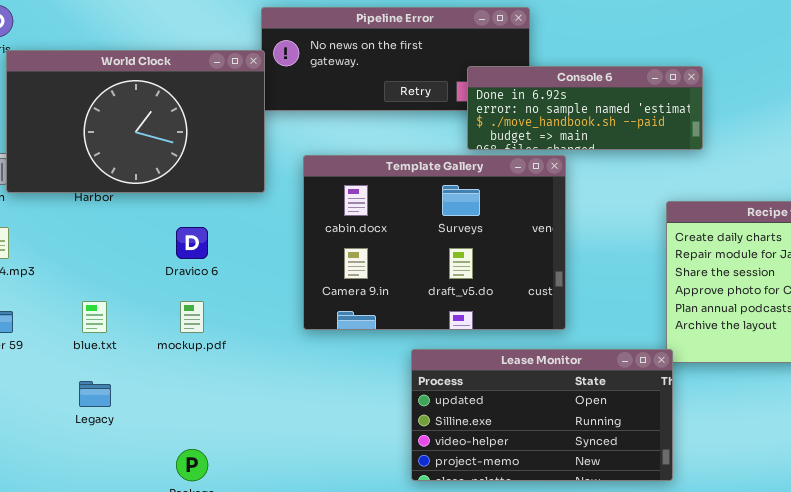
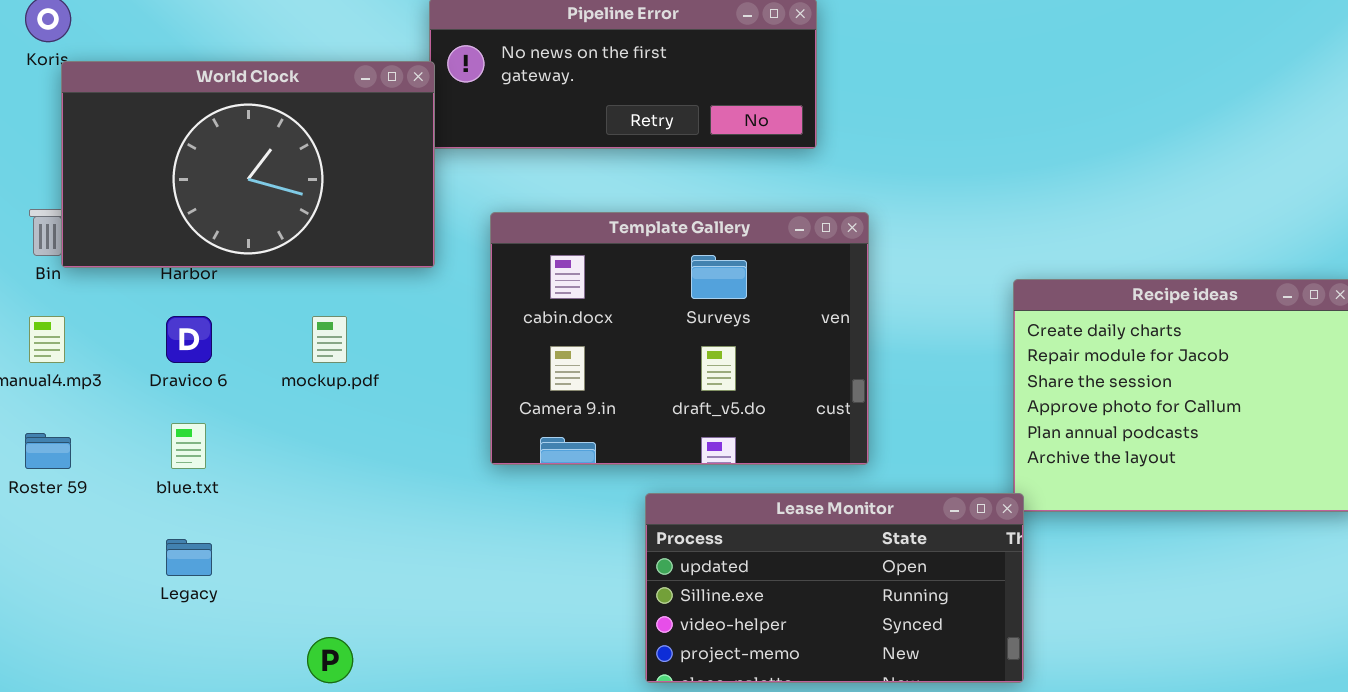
Console 6: [467,66,703,150] -> none, closed
Dravico 6: [176,227,208,259] -> [166,316,212,363], moved
mockup.pdf: [180,301,204,333] -> [312,316,347,363], moved

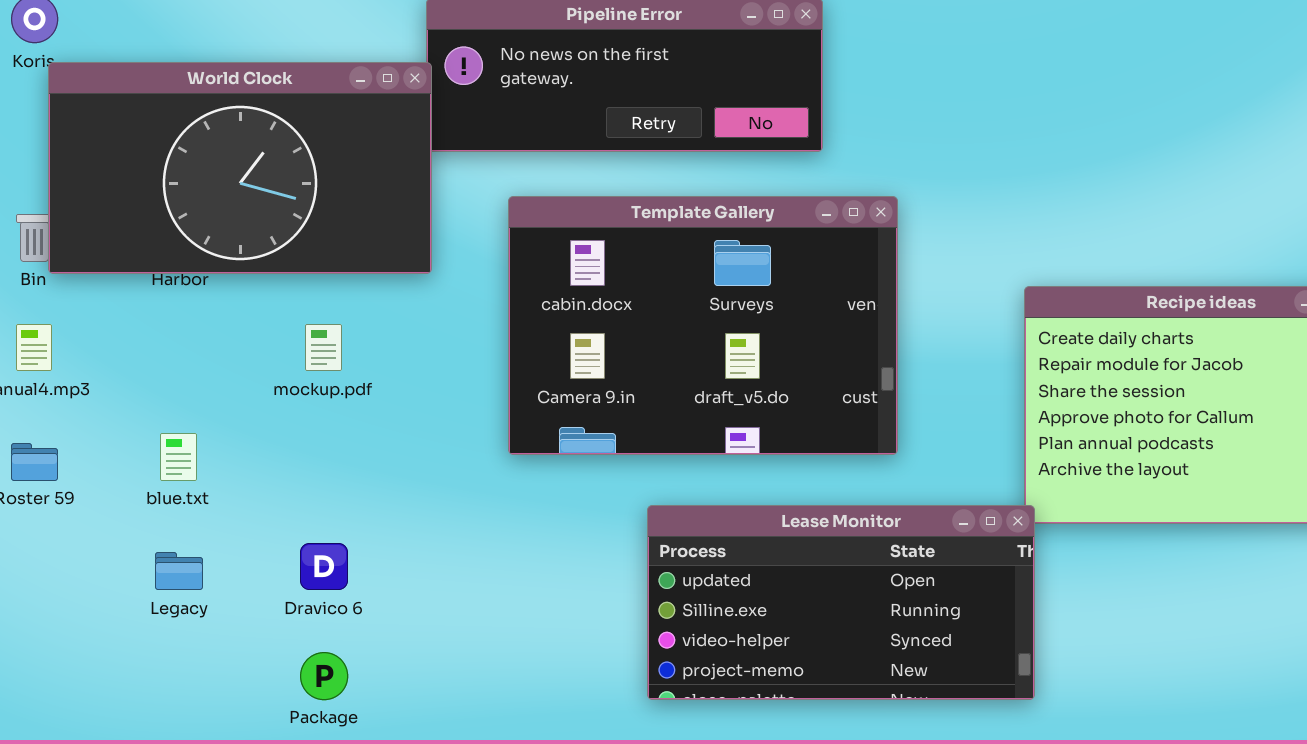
Template Gallery: [490,212,869,465] -> [508,196,898,455], moved
Dravico 6: [166,316,212,363] -> [300,543,348,590], moved

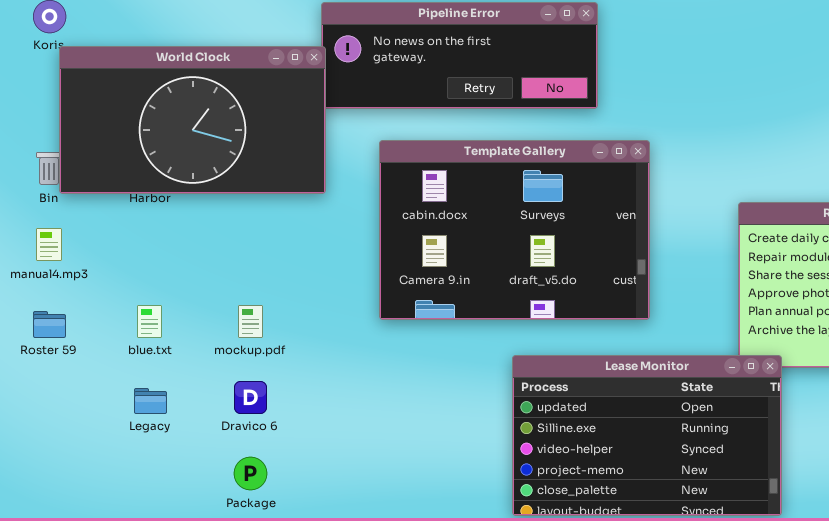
mockup.pdf: [305,324,342,371] -> [238,305,263,338], moved
Lease Monitor: [647,505,1035,700] -> [512,355,782,516], moved, resized

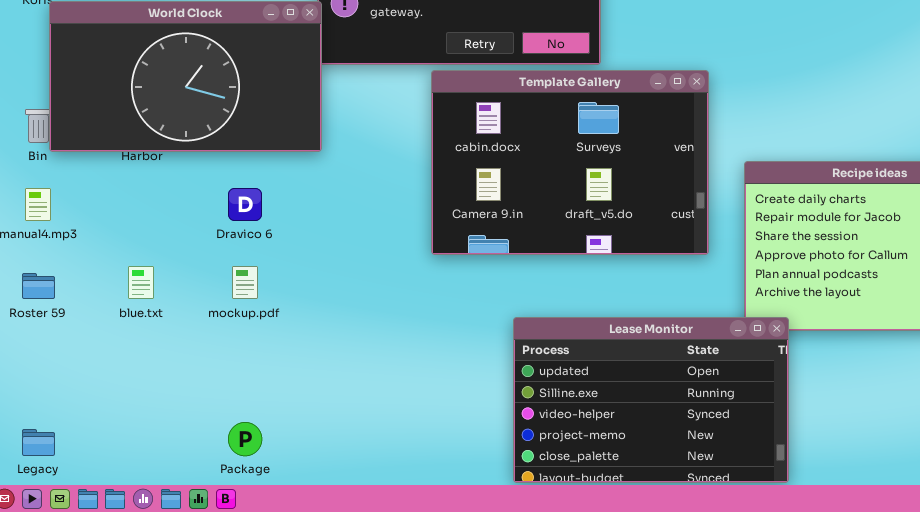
Template Gallery: [379,140,650,320] -> [431,70,709,255], moved
Dravico 6: [234,381,267,414] -> [228,188,262,221], moved
Legacy: [134,388,167,414] -> [22,429,55,456], moved

